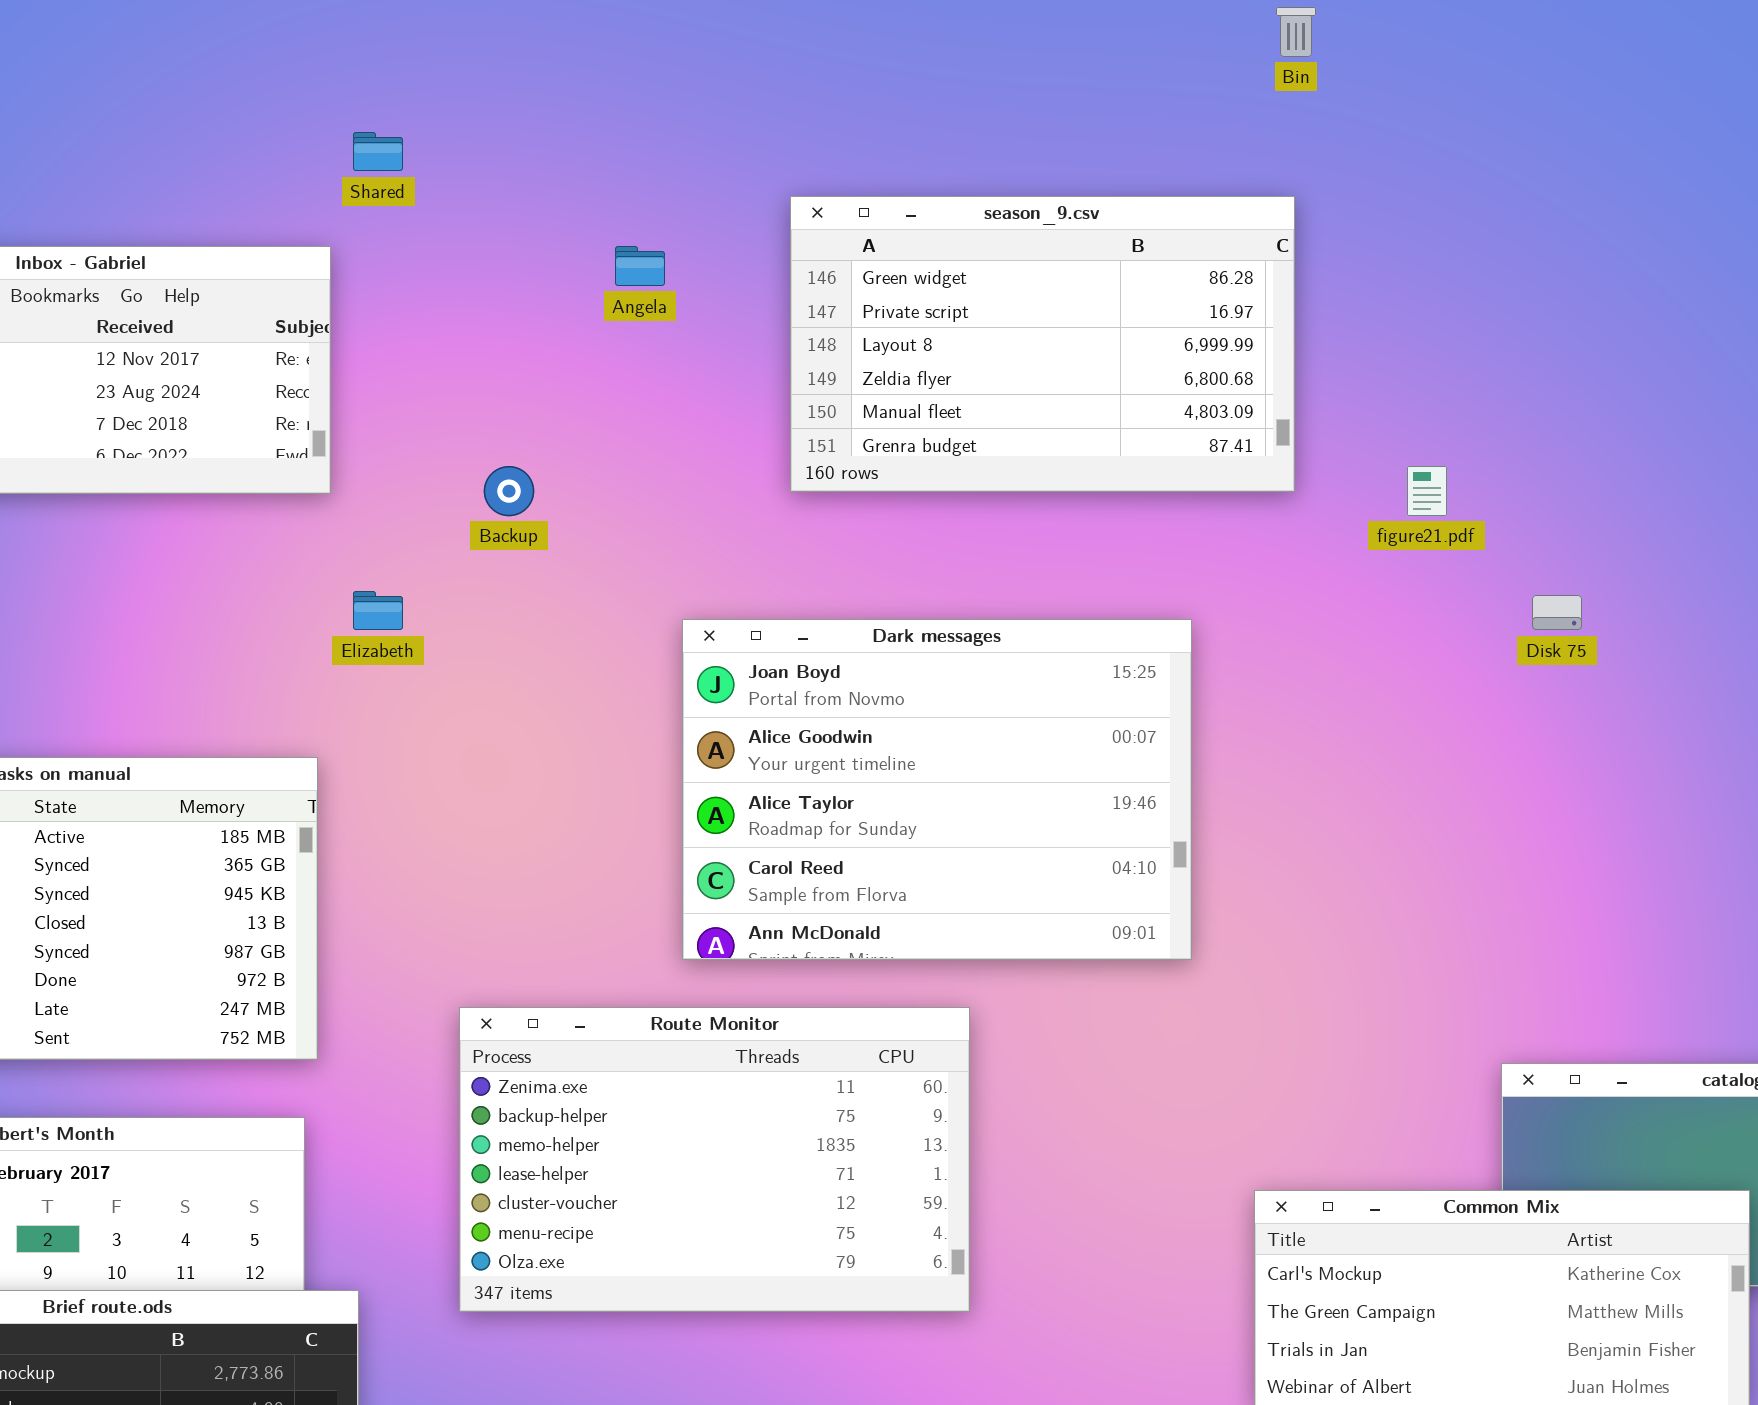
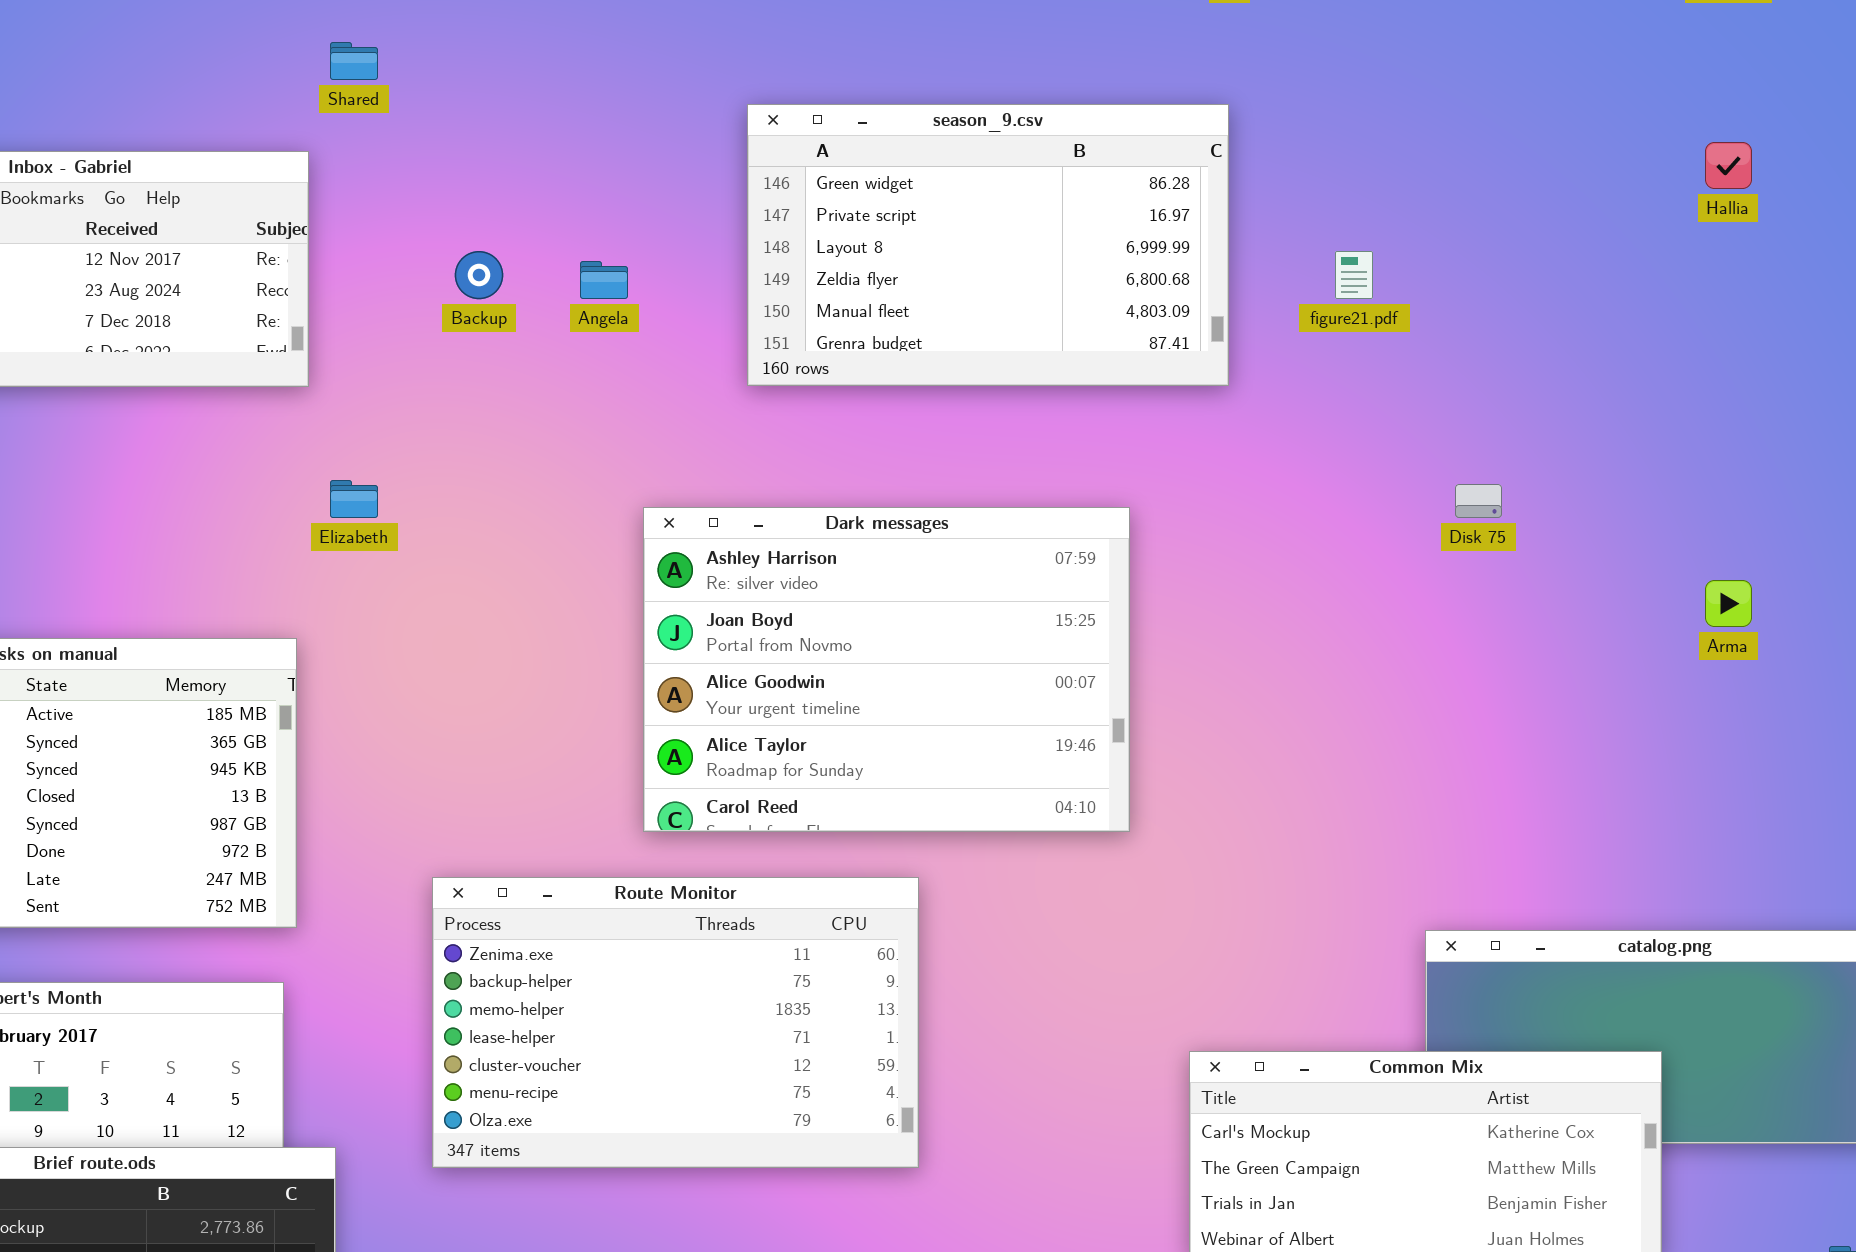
Angela: [615,246,665,286] -> [580,261,628,299], moved
Backup: [484,466,534,516] -> [455,251,503,299], moved
figure21.pdf: [1407,466,1447,516] -> [1335,251,1373,299], moved
Dark messages: [682,619,1192,960] -> [643,507,1130,832], scrolled up 1 row

